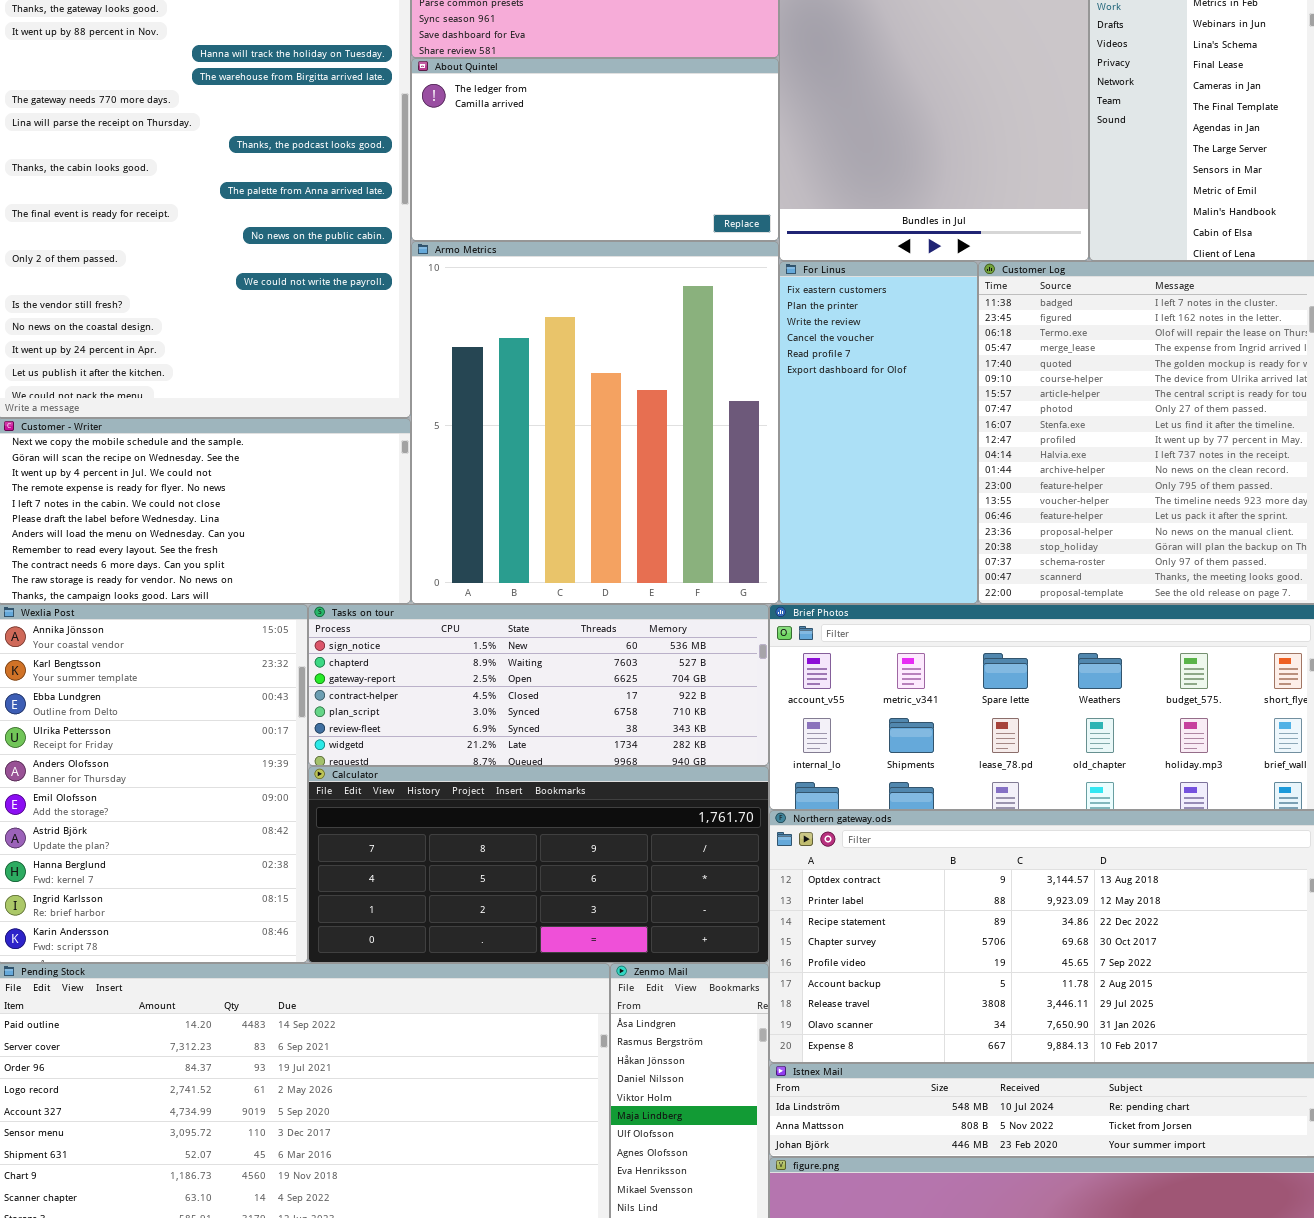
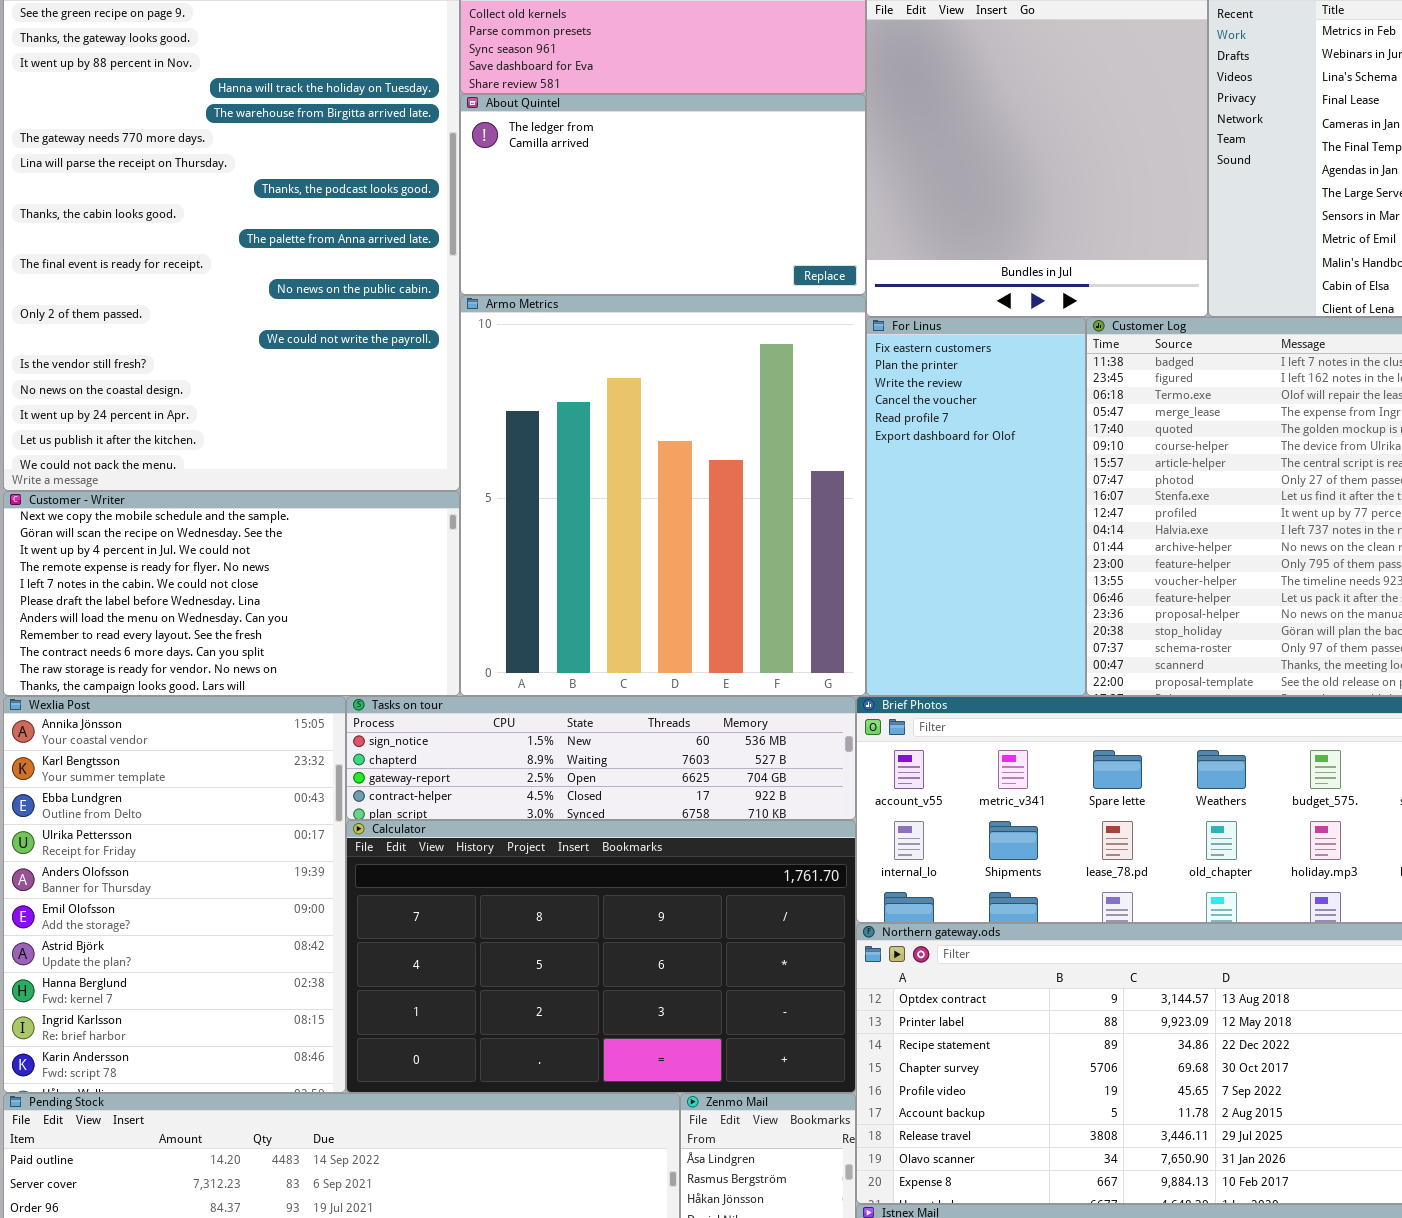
Tasks on tour: [308,604,769,766] -> [346,696,856,820], resized
Calculator: [308,766,769,963] -> [346,820,856,1093], resized

